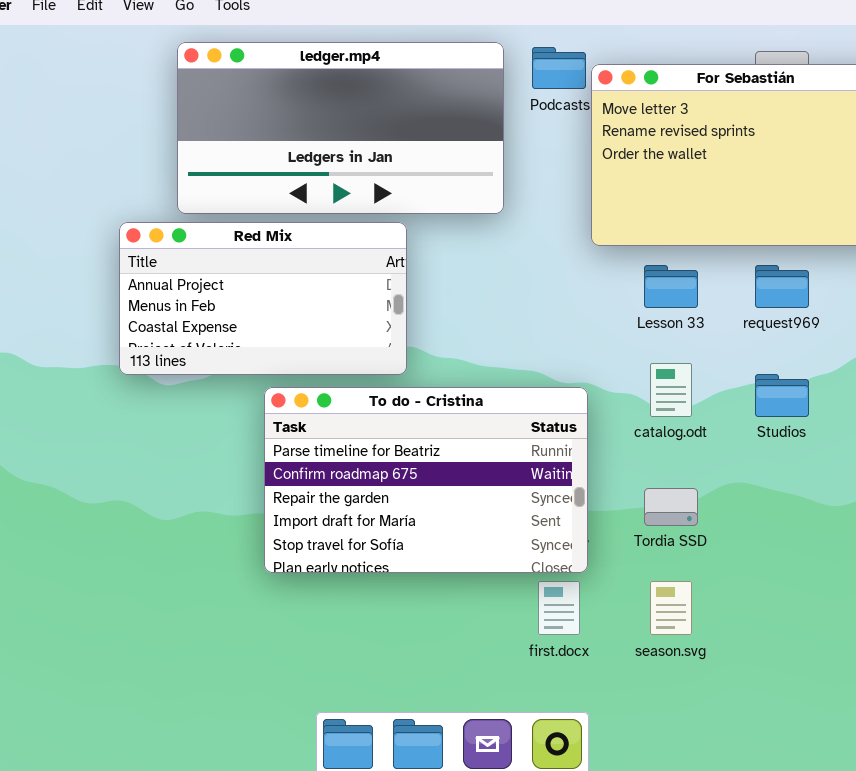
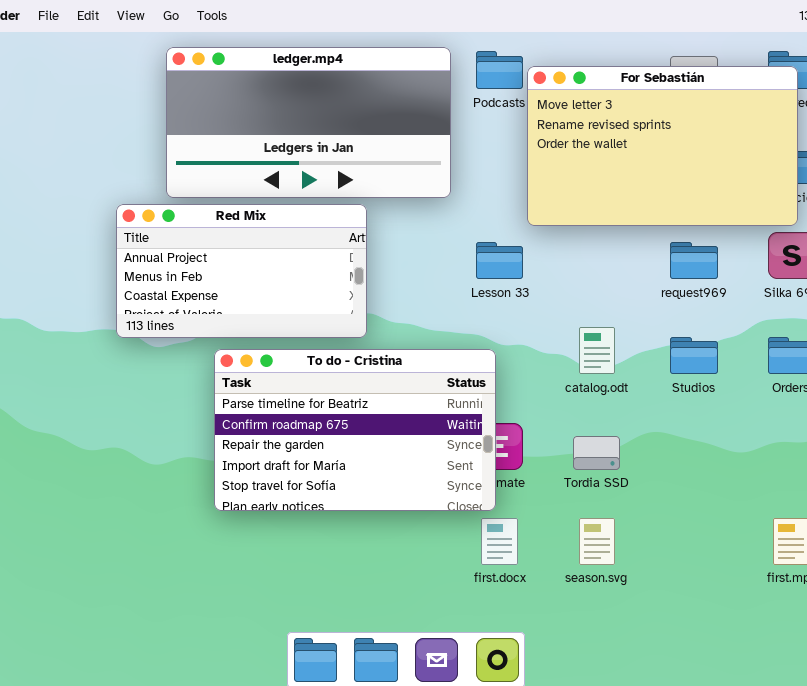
Lesson 33: [644,265,698,308] -> [476,242,523,279], moved
To do - Cristina: [264,387,588,573] -> [214,349,496,511], moved

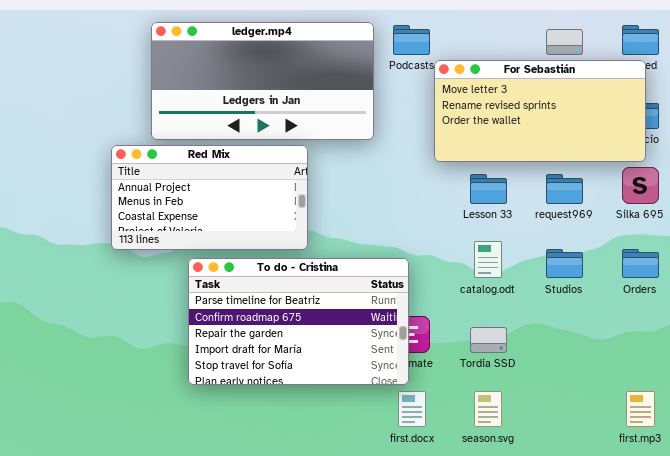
For Sebastián: [527,66,798,226] -> [434,60,646,162], resized
Lesson 33: [476,242,523,279] -> [470,174,507,204], moved

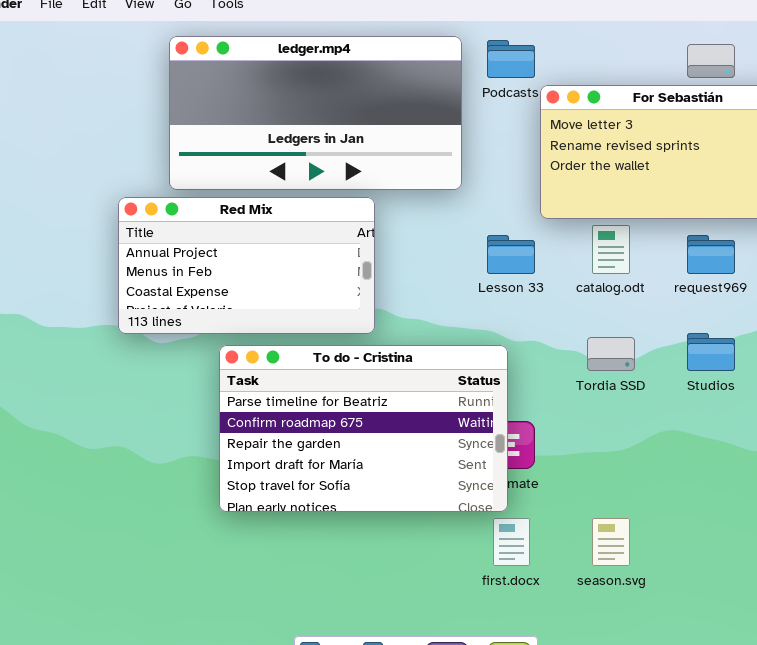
Lesson 33: [470,174,507,204] -> [487,235,535,274], moved
catalog.odt: [474,241,502,278] -> [592,225,630,274], moved
Tordia SSD: [470,327,507,353] -> [587,337,635,371], moved

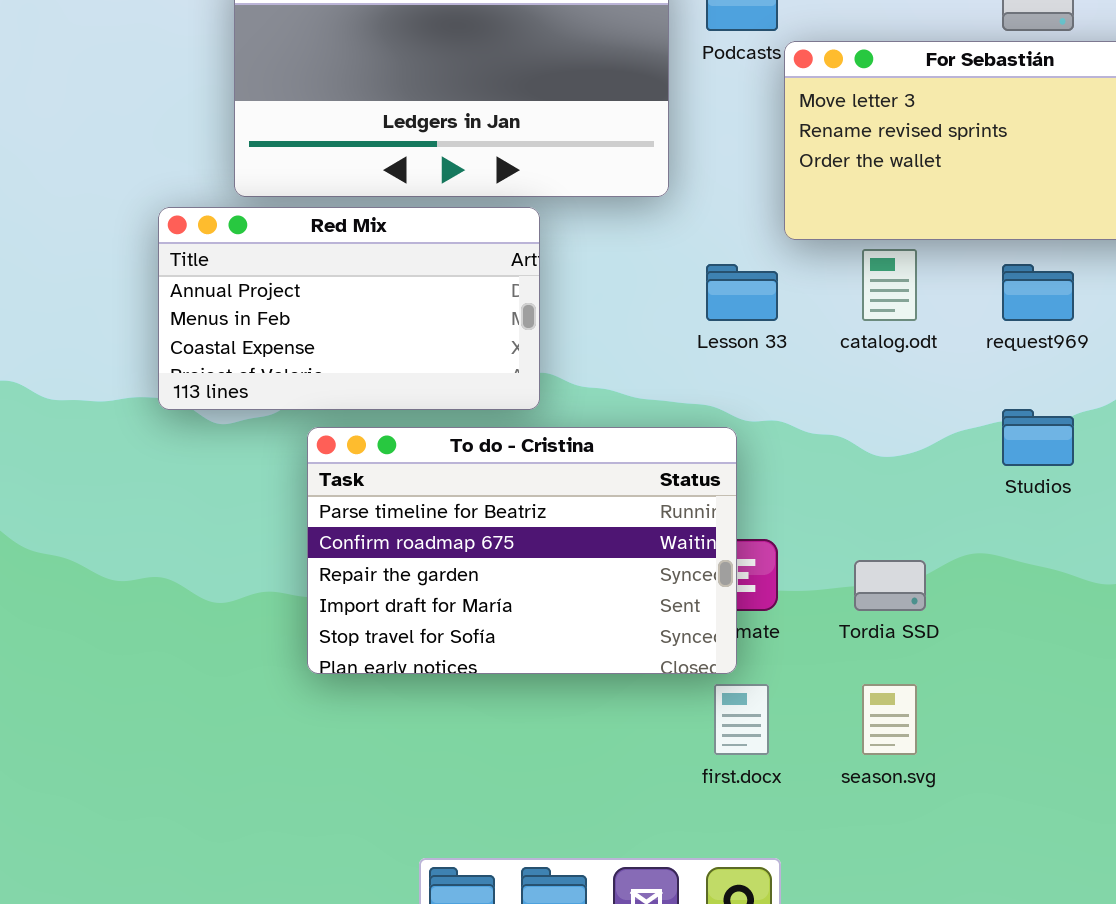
Tordia SSD: [587,337,635,371] -> [854,560,926,611], moved

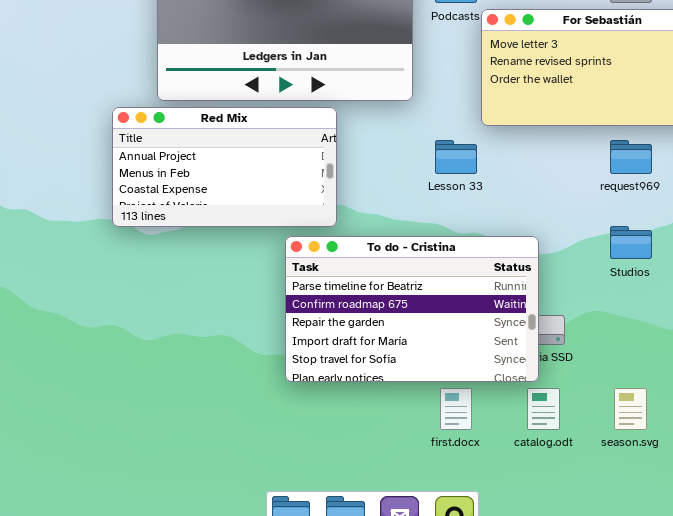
catalog.odt: [862,249,917,321] -> [527,388,560,430], moved
To do - Cristina: [307,427,737,674] -> [285,236,539,382], moved
season.svg: [862,684,917,755] -> [614,388,647,430], moved

